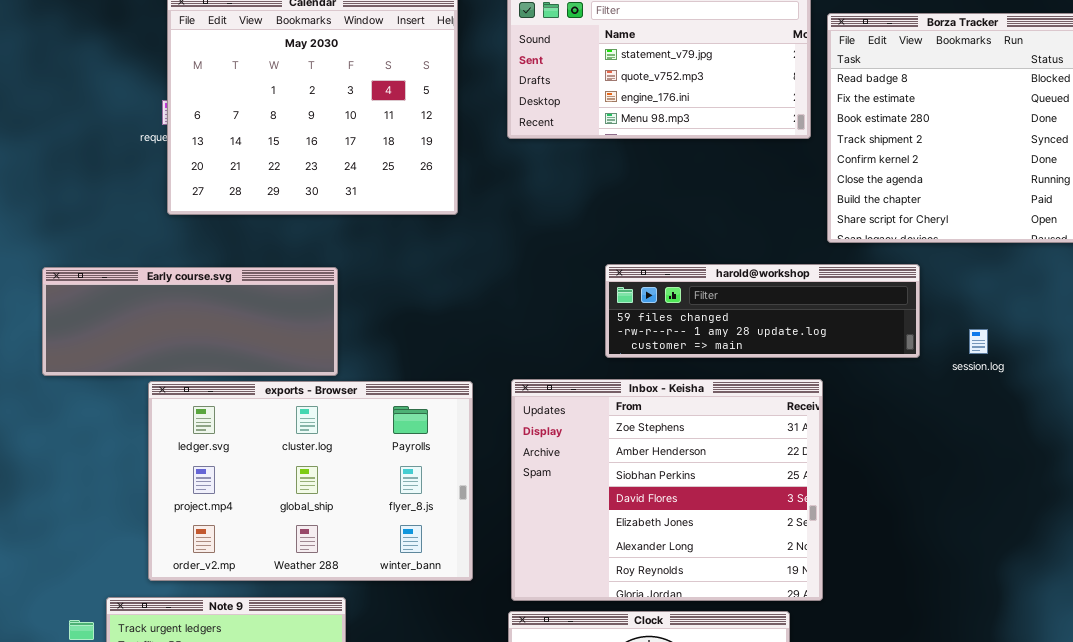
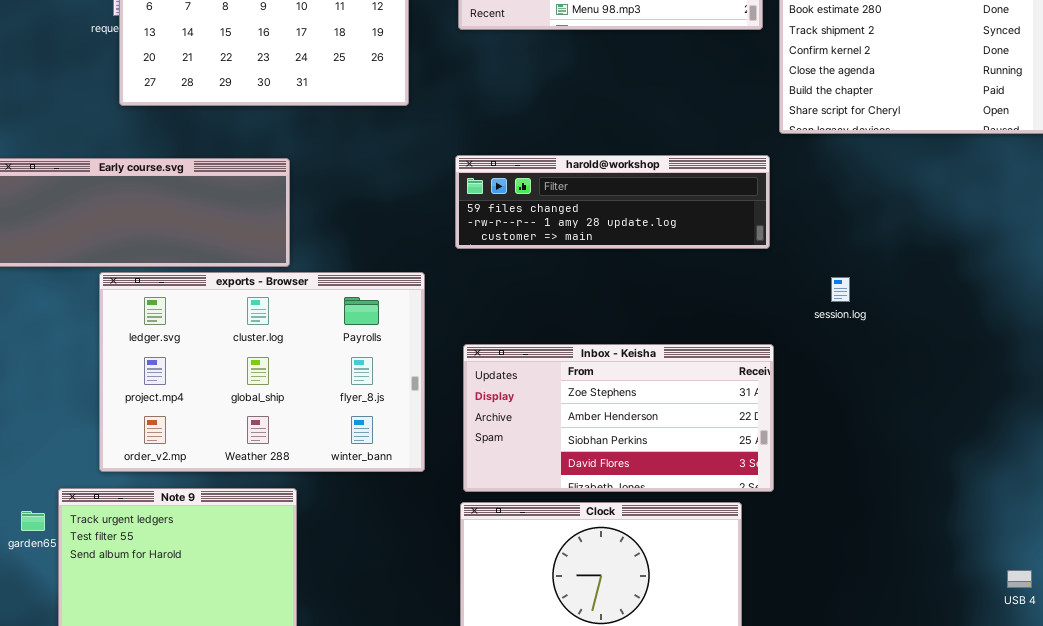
harold@workshop: [605,264,920,358] -> [455,155,770,249], moved
session.log: [969,329,988,354] -> [831,277,850,302], moved
Inbox - Keisha: [511,379,823,601] -> [463,344,774,492], resized

